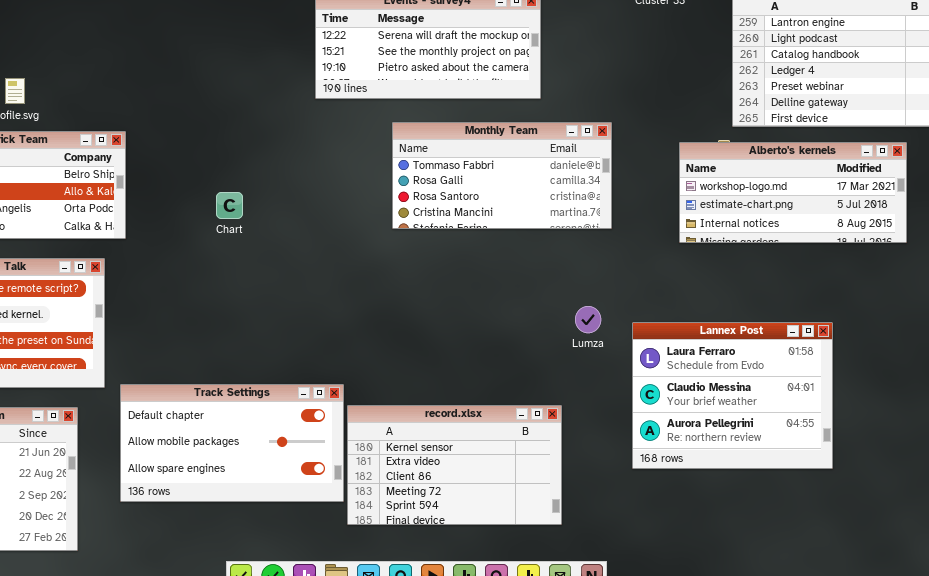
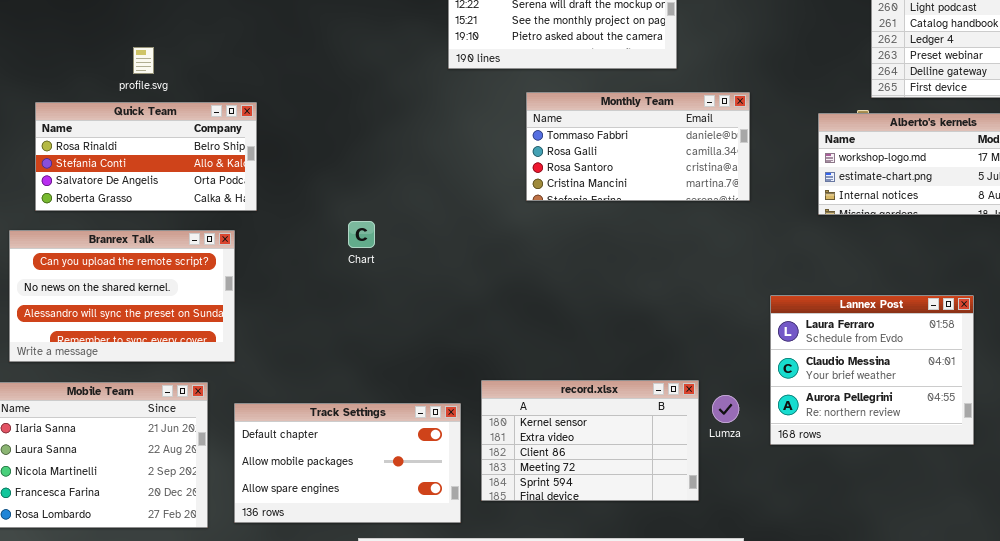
Chart: [216,192,243,219] -> [348,221,375,248], moved
Lumza: [575,306,601,333] -> [712,395,739,423], moved
Track Settings: [120,384,344,502] -> [234,403,461,523], moved

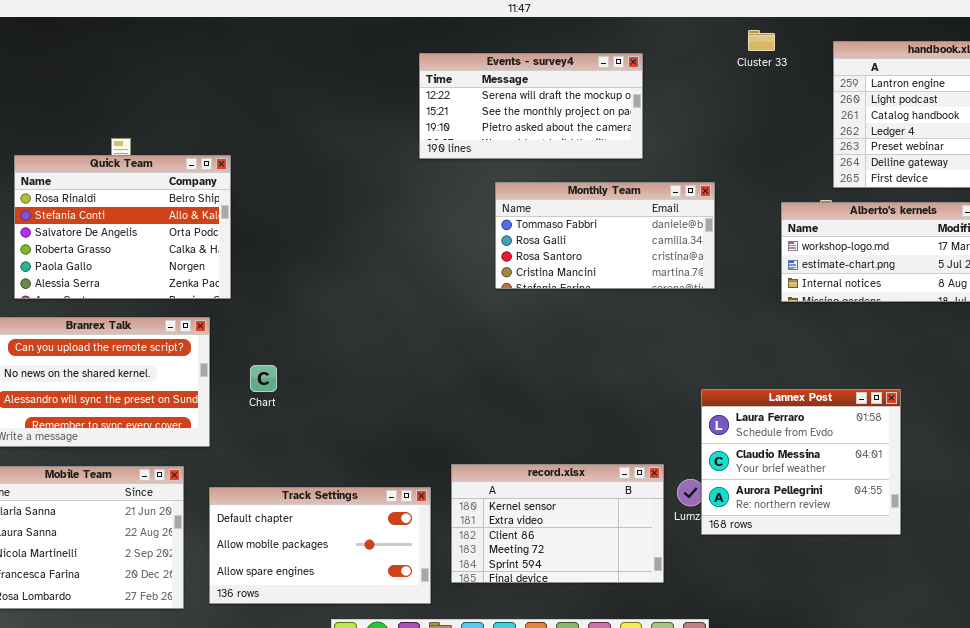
Quick Team: [35,102,257,211] -> [14,155,231,299], resized
Chart: [348,221,375,248] -> [250,365,277,392], moved
Lannex Post: [770,295,974,445] -> [701,389,901,535], moved

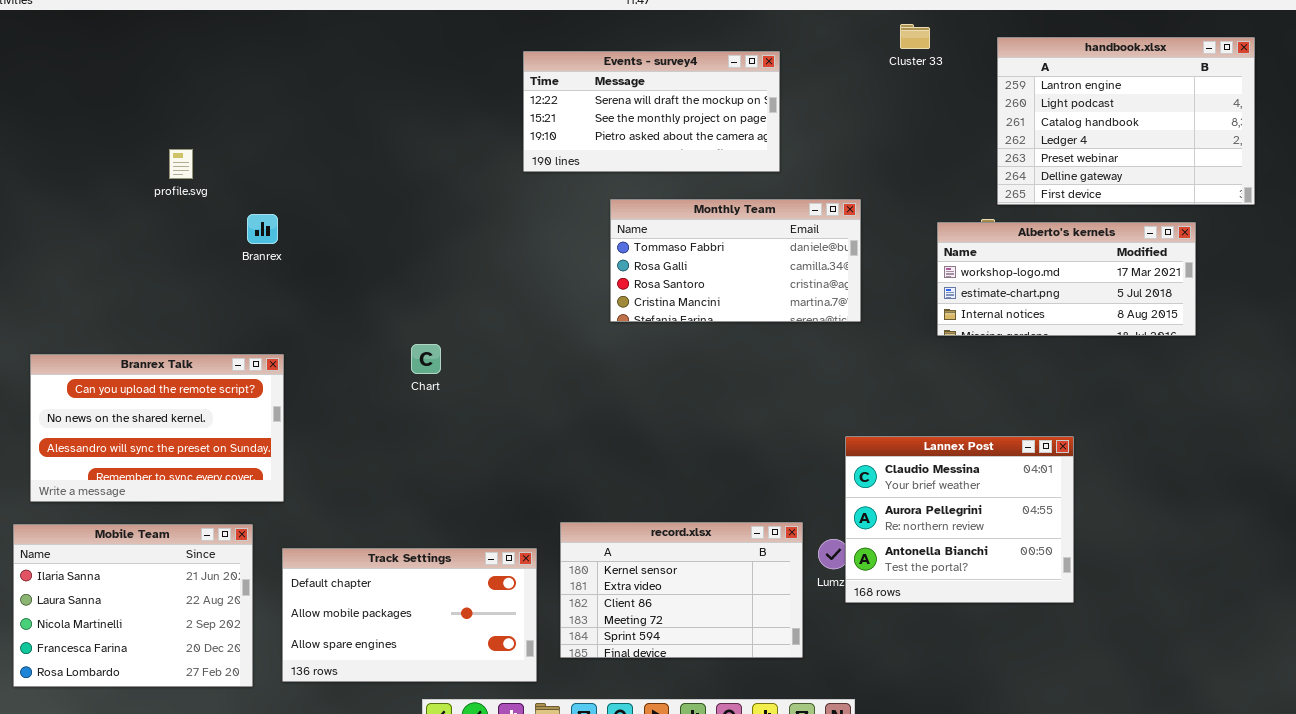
Quick Team: [14,155,231,299] -> none, closed
Chart: [250,365,277,392] -> [411,344,441,374], moved
Lannex Post: [701,389,901,535] -> [845,436,1074,603], scrolled down 1 row

